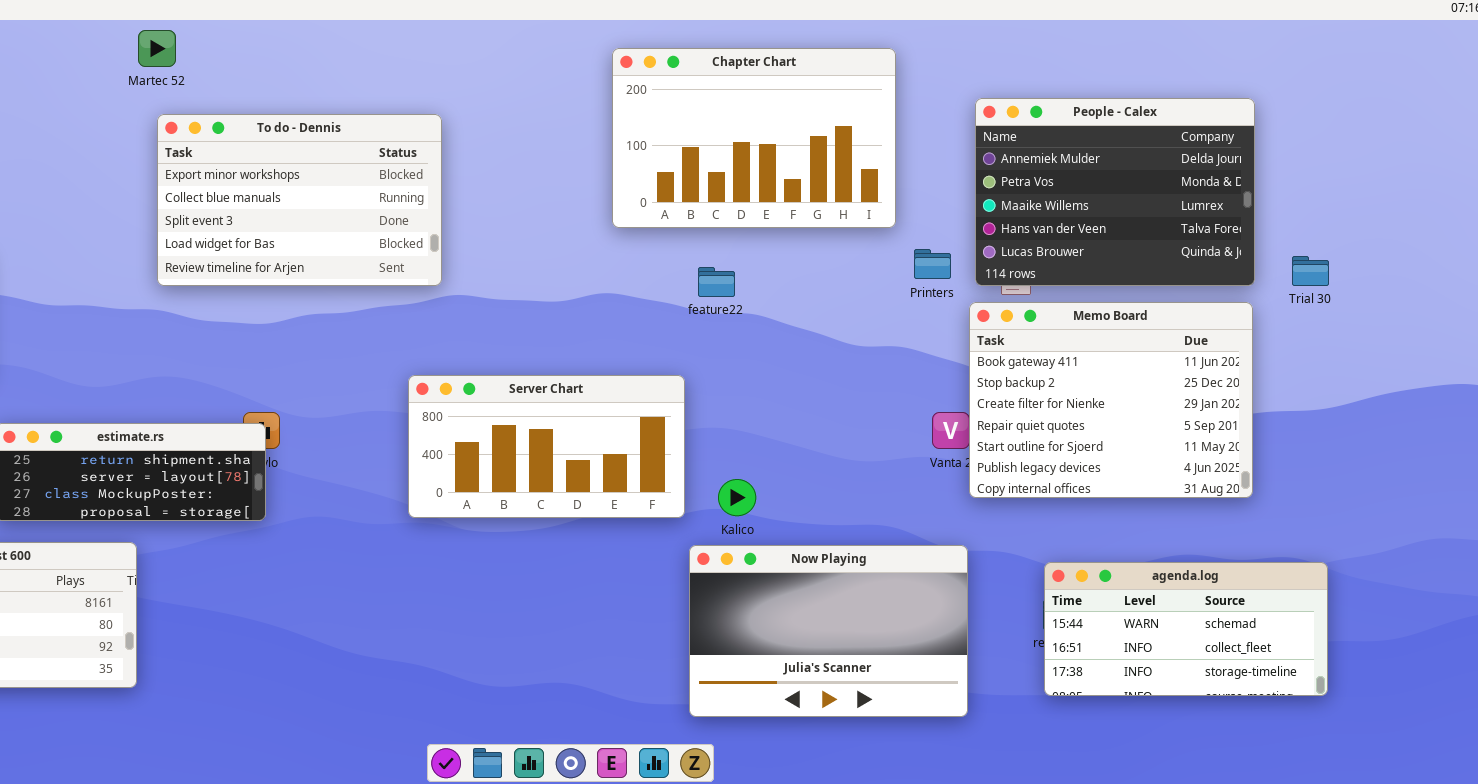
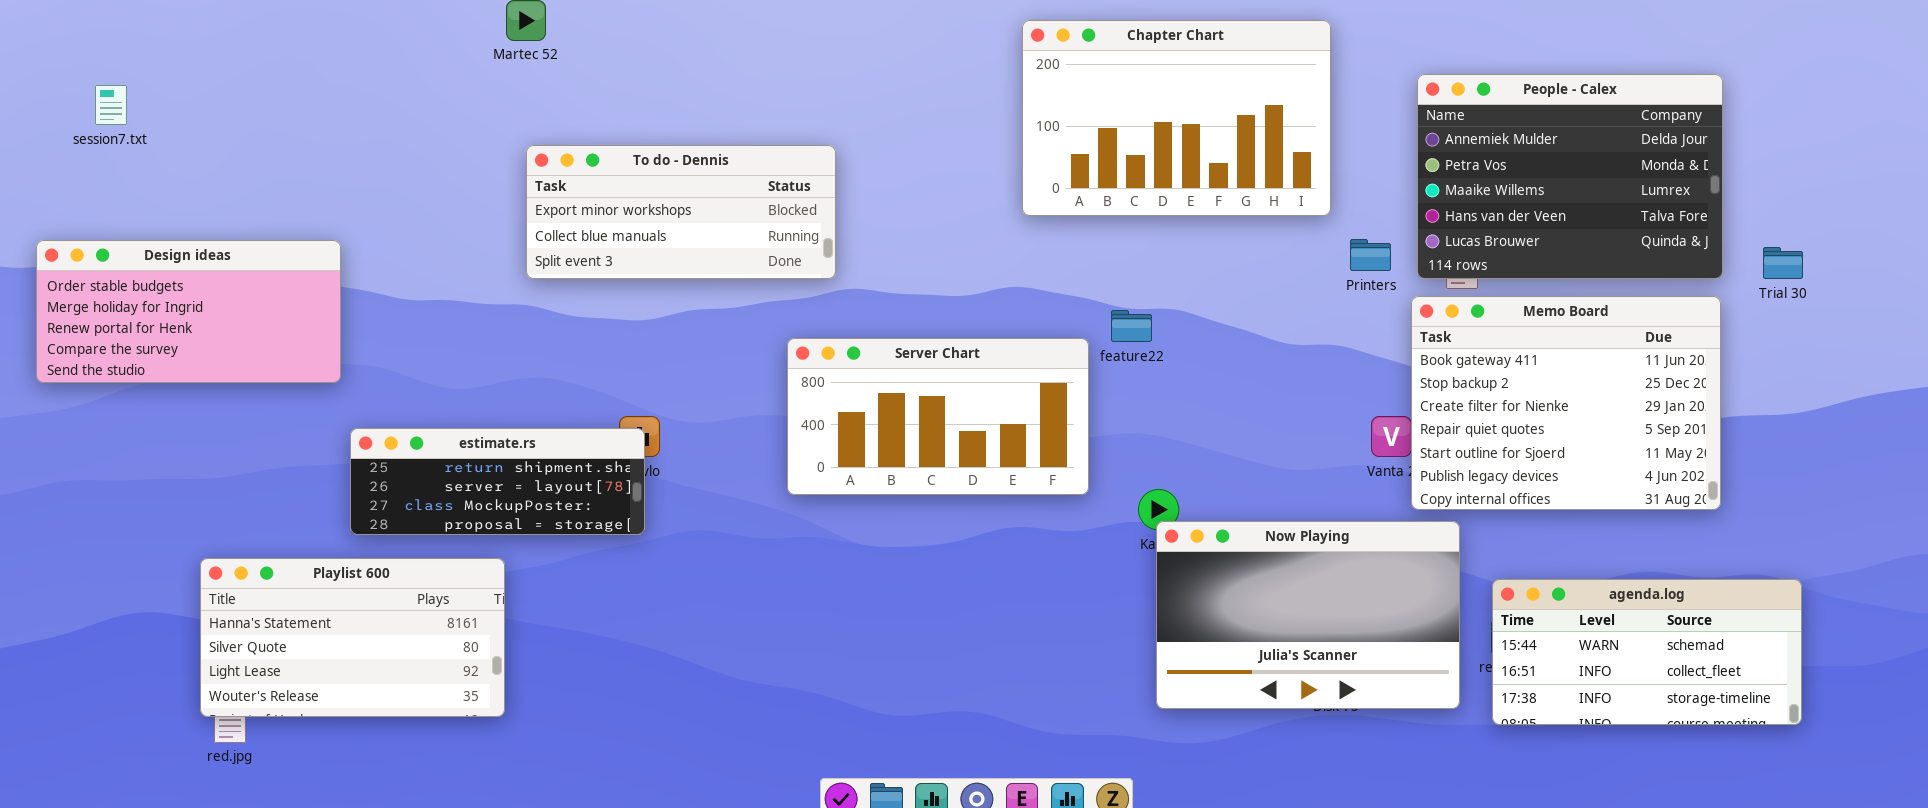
To do - Dennis: [157,114,442,286] -> [526,145,836,279], resized
feature22: [698,267,735,297] -> [1111,310,1152,342], moved
Server Chart: [408,375,685,518] -> [787,338,1089,495], moved
Now Playing: [689,545,968,717] -> [1156,521,1460,709], moved

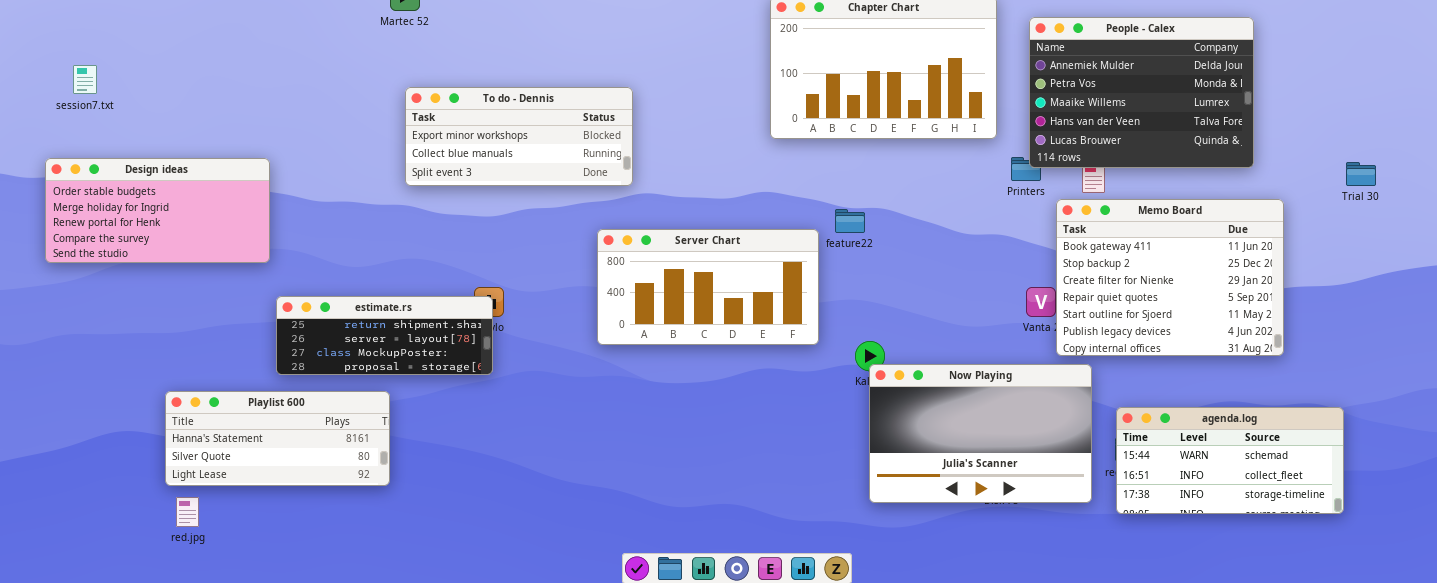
People - Calex: [1417,74,1723,279] -> [1029,17,1254,168], moved
session7.txt: [95,85,127,125] -> [73,65,97,94], moved
Trial 30: [1763,247,1803,279] -> [1346,162,1376,186], moved
Playlist 600: [200,558,505,717] -> [165,391,390,486], resized

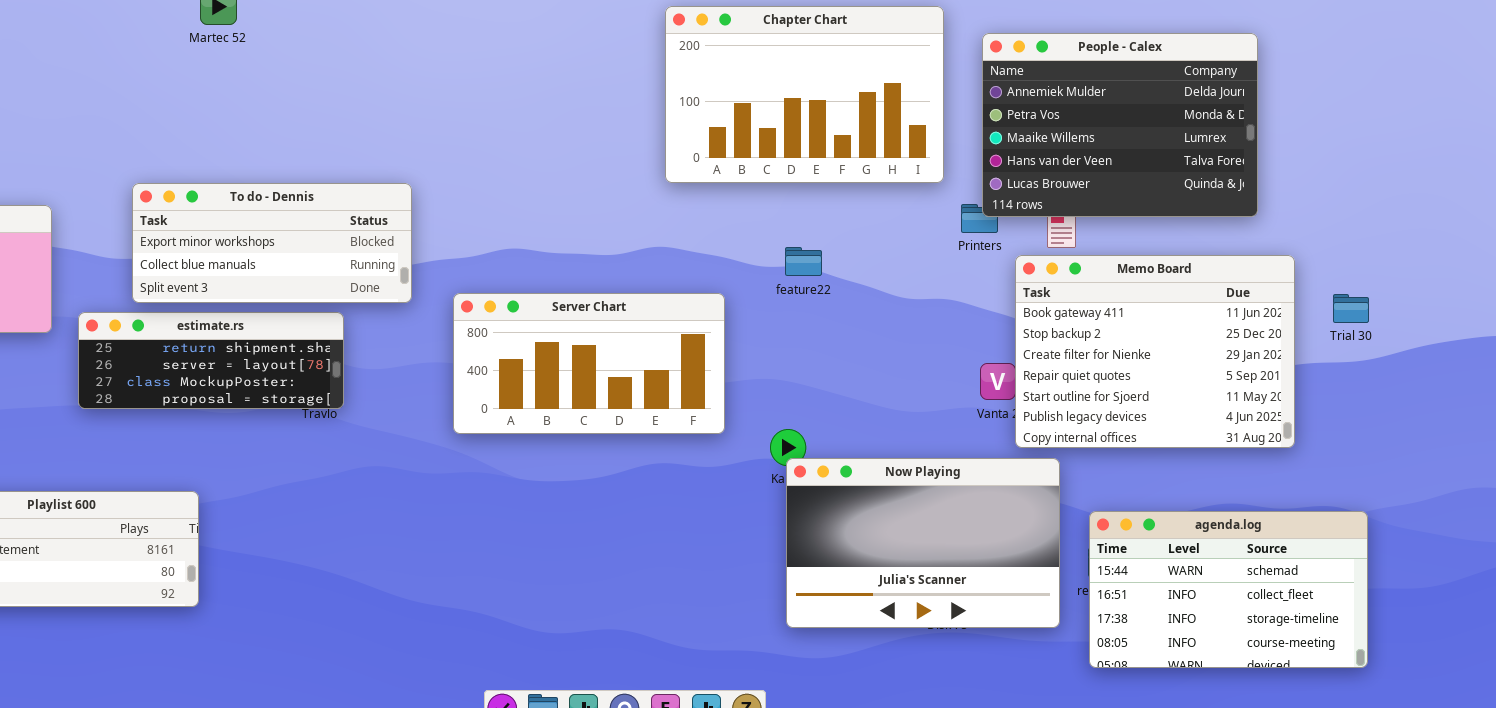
To do - Dennis: [405,87,633,186] -> [132,183,412,303], moved
Trial 30: [1346,162,1376,186] -> [1333,294,1369,323], moved
feature22: [835,209,865,233] -> [785,247,822,276], moved
estimate.rs: [276,296,493,375] -> [78,312,344,409], moved
agenda.log: [1116,407,1344,514] -> [1089,511,1368,668], resized

